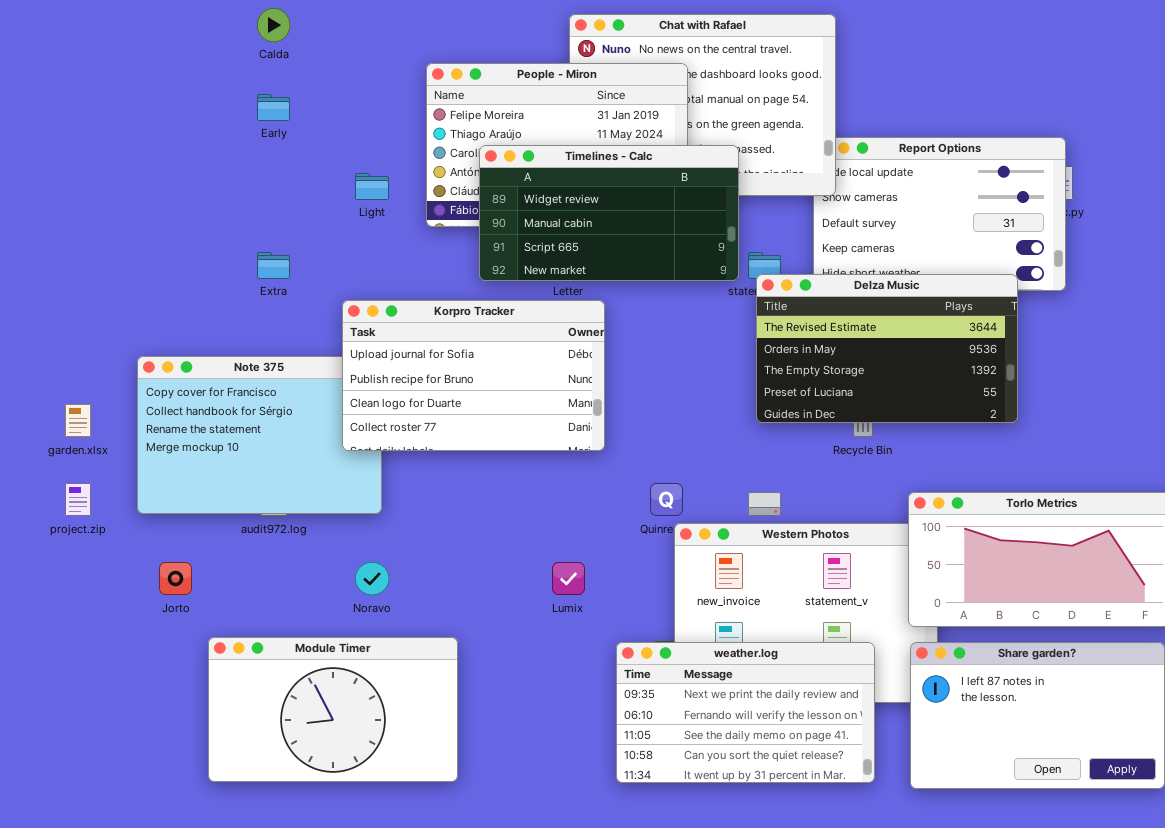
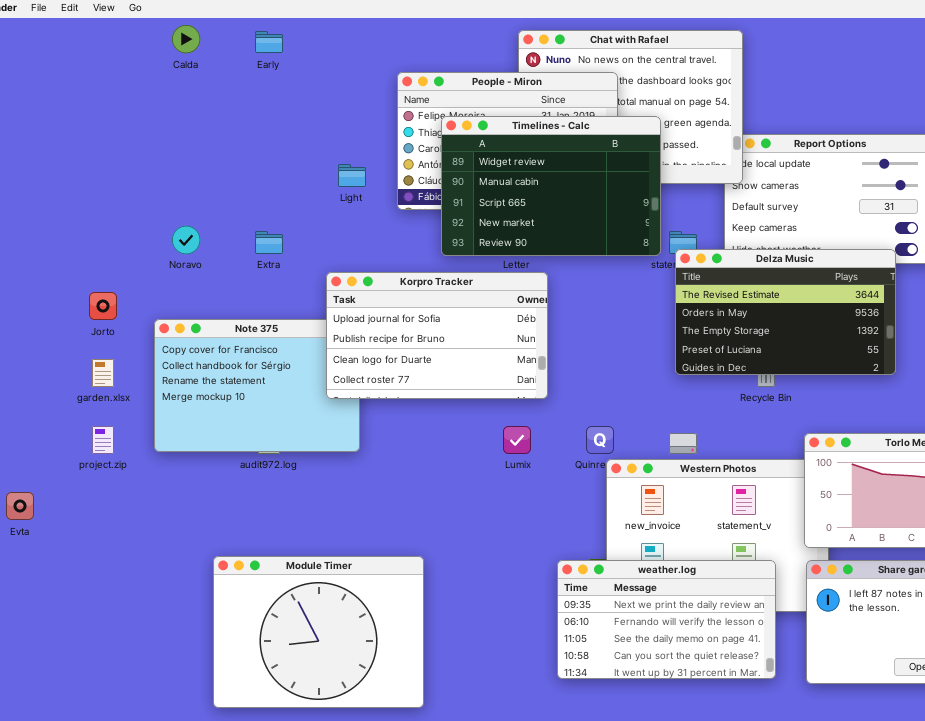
Calda: [257,8,290,42] -> [172,25,200,53], moved
Early: [257,94,290,121] -> [255,31,283,53], moved
Timelines - Calc: [479,145,739,281] -> [441,116,661,256], resized
Jorto: [159,562,192,595] -> [89,292,117,320], moved
Noravo: [355,562,389,595] -> [172,226,200,254], moved
Lumix: [552,562,585,595] -> [503,426,531,454], moved
Module Timer: [208,637,458,782] -> [213,556,424,708], resized

